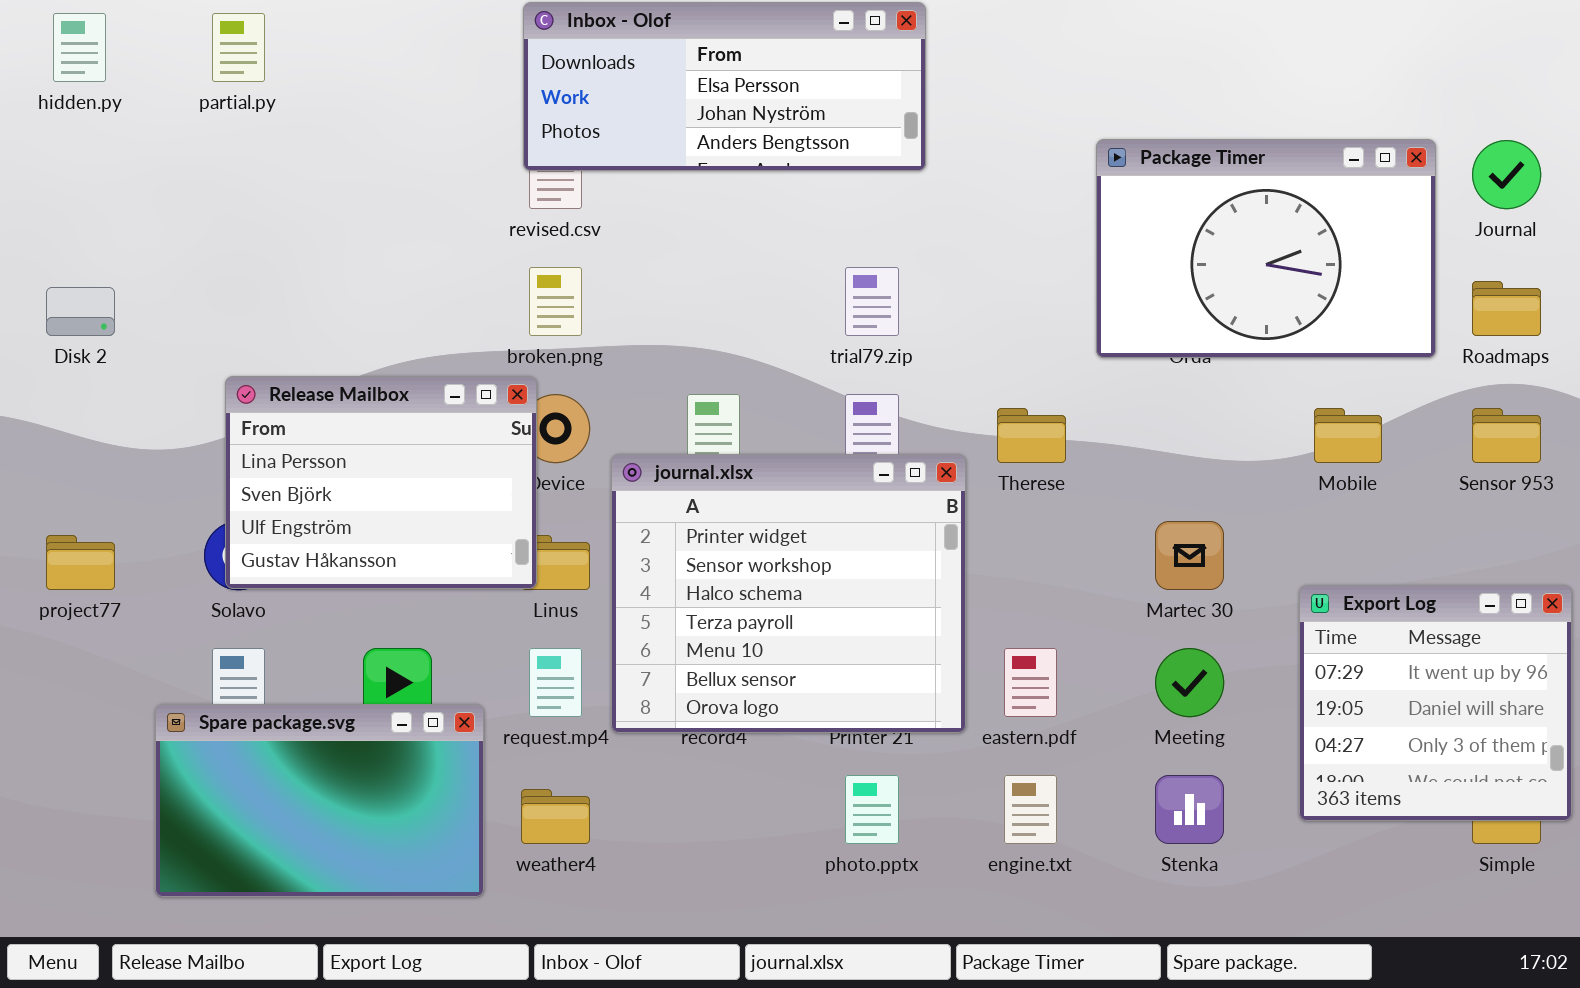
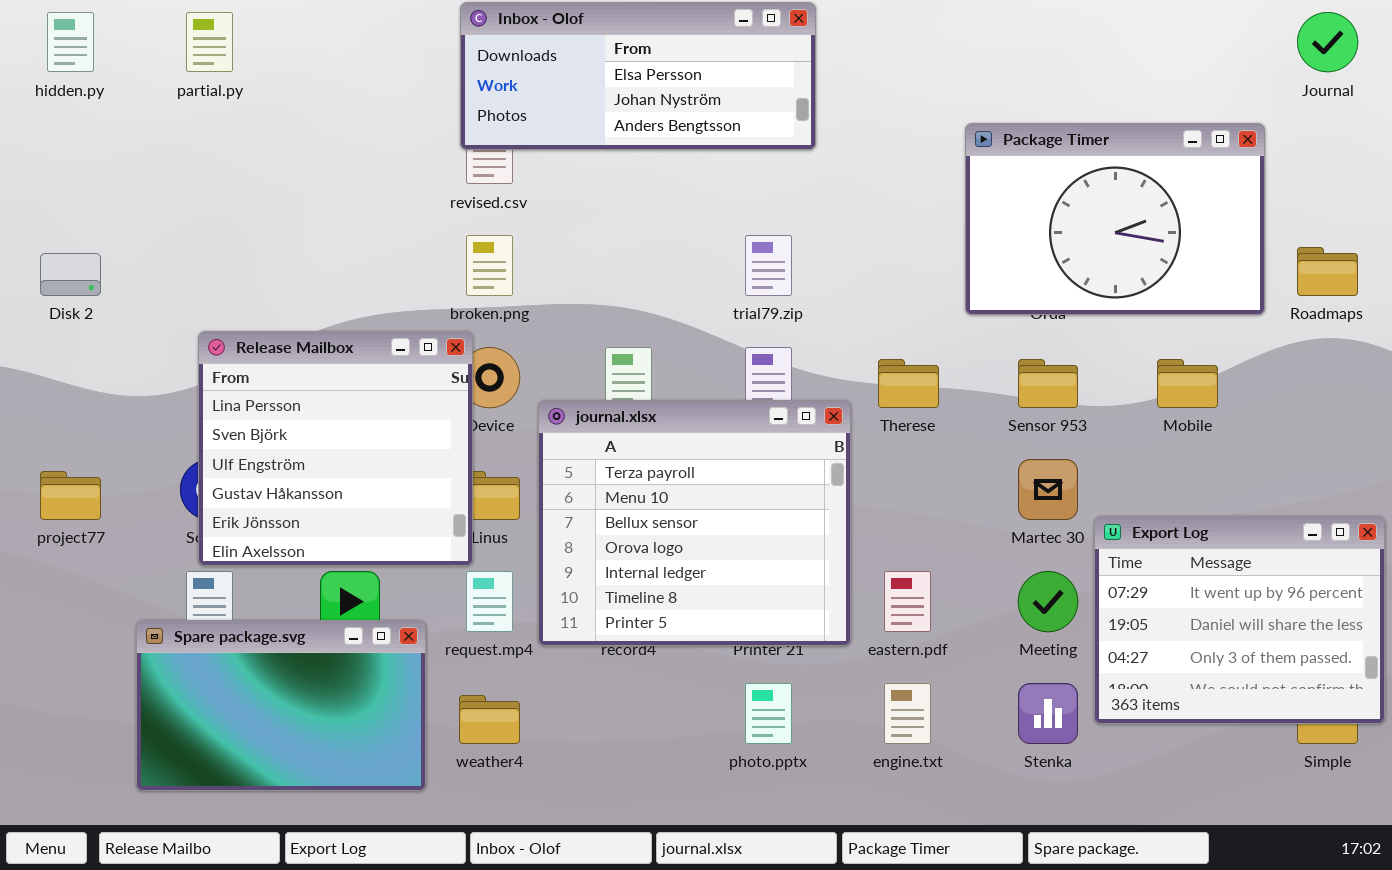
Journal: [1472,140,1541,209] -> [1297,12,1358,72], moved
Release Mailbox: [225,376,537,589] -> [198,331,473,566], resized
Sensor 953: [1472,408,1541,463] -> [1018,359,1078,408], moved
journal.xlsx: [611,454,966,733] -> [538,400,851,646], scrolled down 3 rows
Export Log: [1299,585,1572,821] -> [1094,516,1385,724], resized

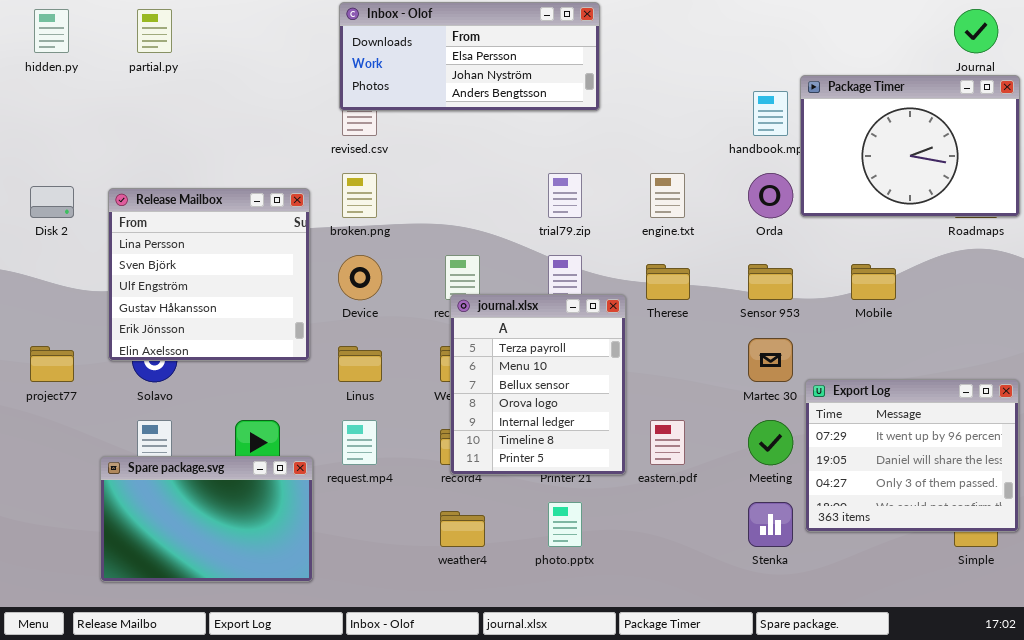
Package Timer: [965,123,1265,315] -> [800,75,1020,217], moved
Release Mailbox: [198,331,473,566] -> [108,188,310,361], moved
journal.xlsx: [538,400,851,646] -> [450,294,626,475], resized
engine.txt: [884,683,931,744] -> [650,173,685,218], moved
weather4: [459,695,520,744] -> [440,511,485,547], moved

